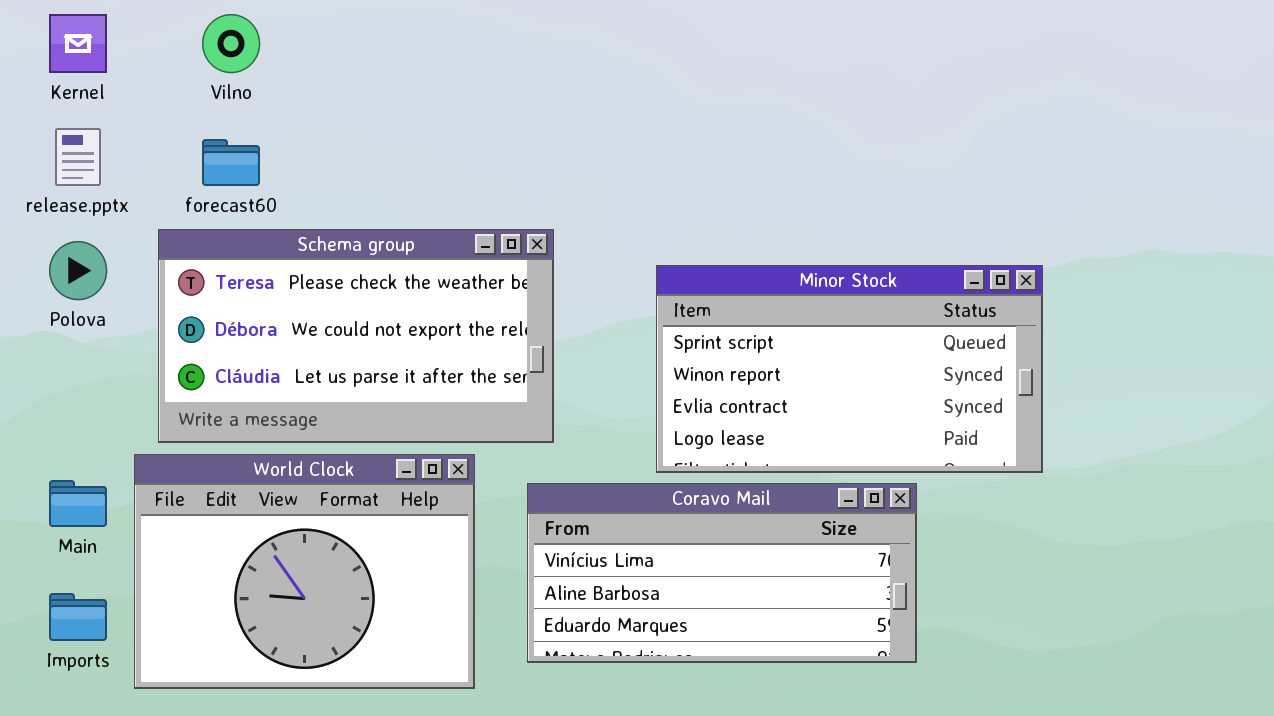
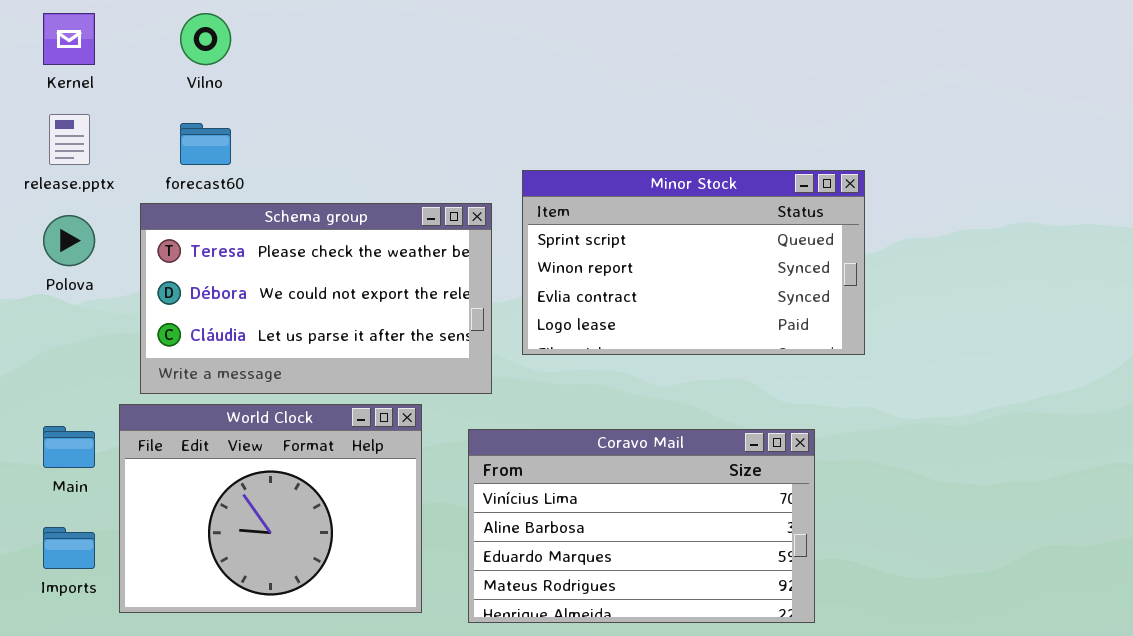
Minor Stock: [656,265,1043,473] -> [522,170,865,355], moved
Coravo Mail: [527,483,917,663] -> [468,429,815,623], resized

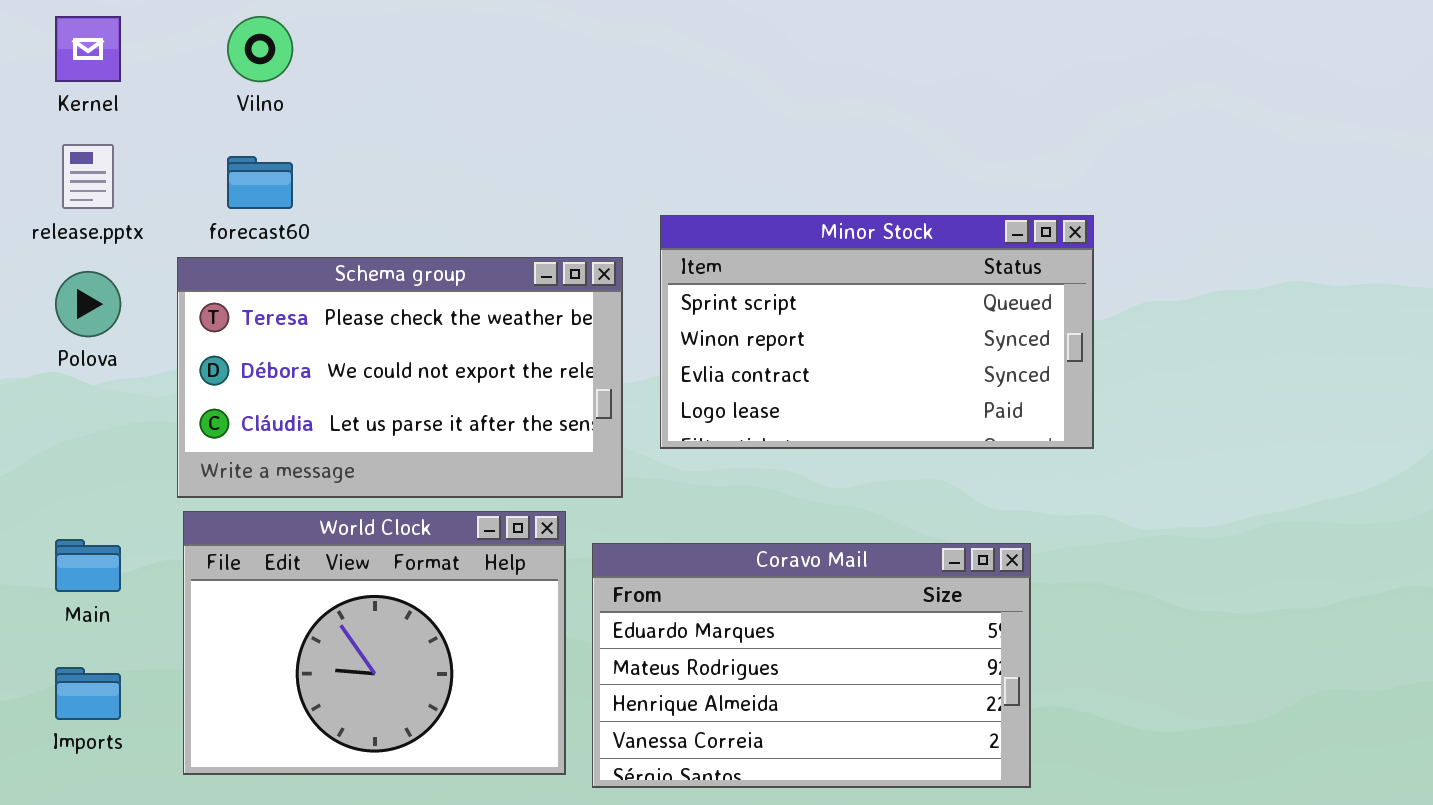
World Clock: [119,404,422,613] -> [183,511,566,775], moved
Coravo Mail: [468,429,815,623] -> [592,543,1031,788], scrolled down 2 rows

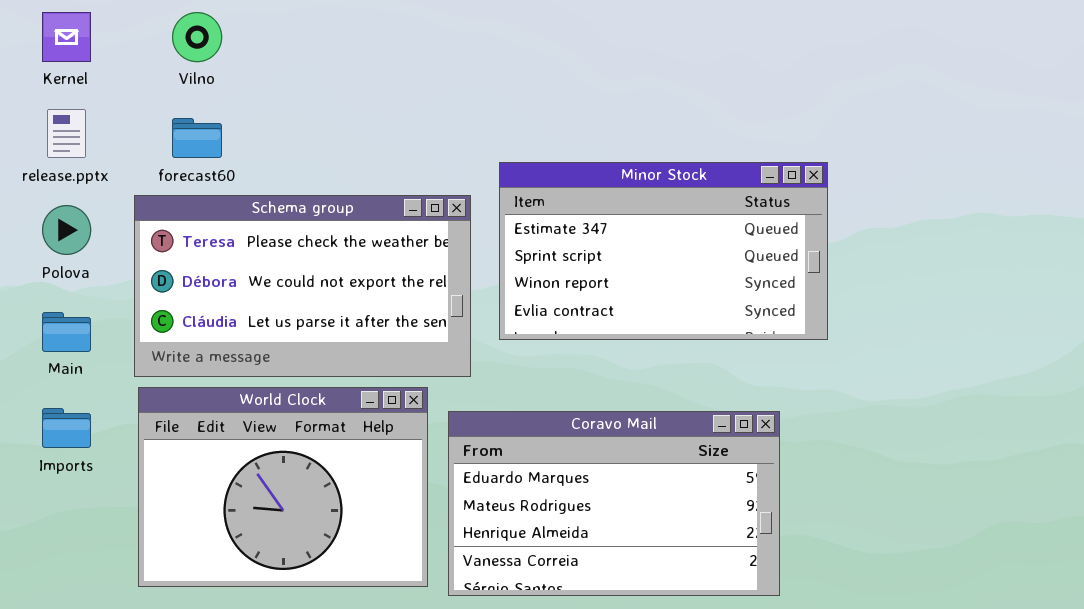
Minor Stock: [660,215,1094,449] -> [499,162,828,340], scrolled up 1 row
Main: [55,539,121,592] -> [42,312,91,352], moved
Imports: [55,667,121,720] -> [42,408,91,448], moved

